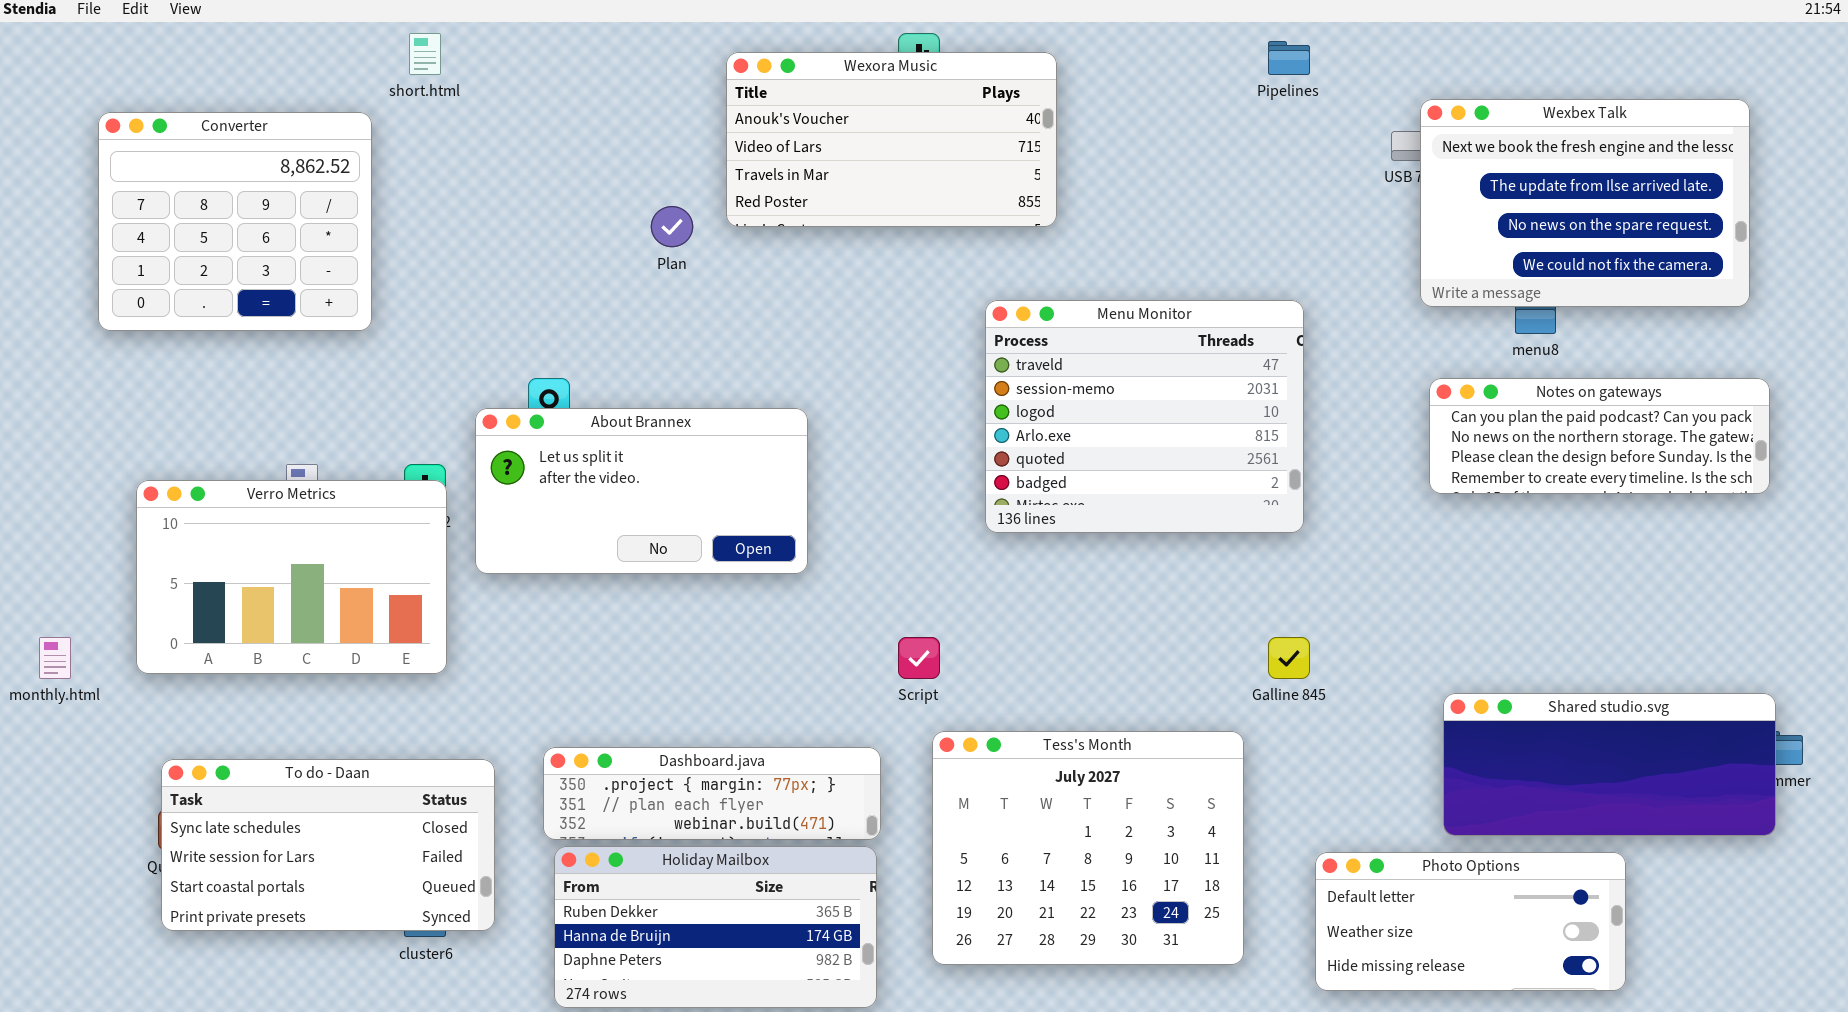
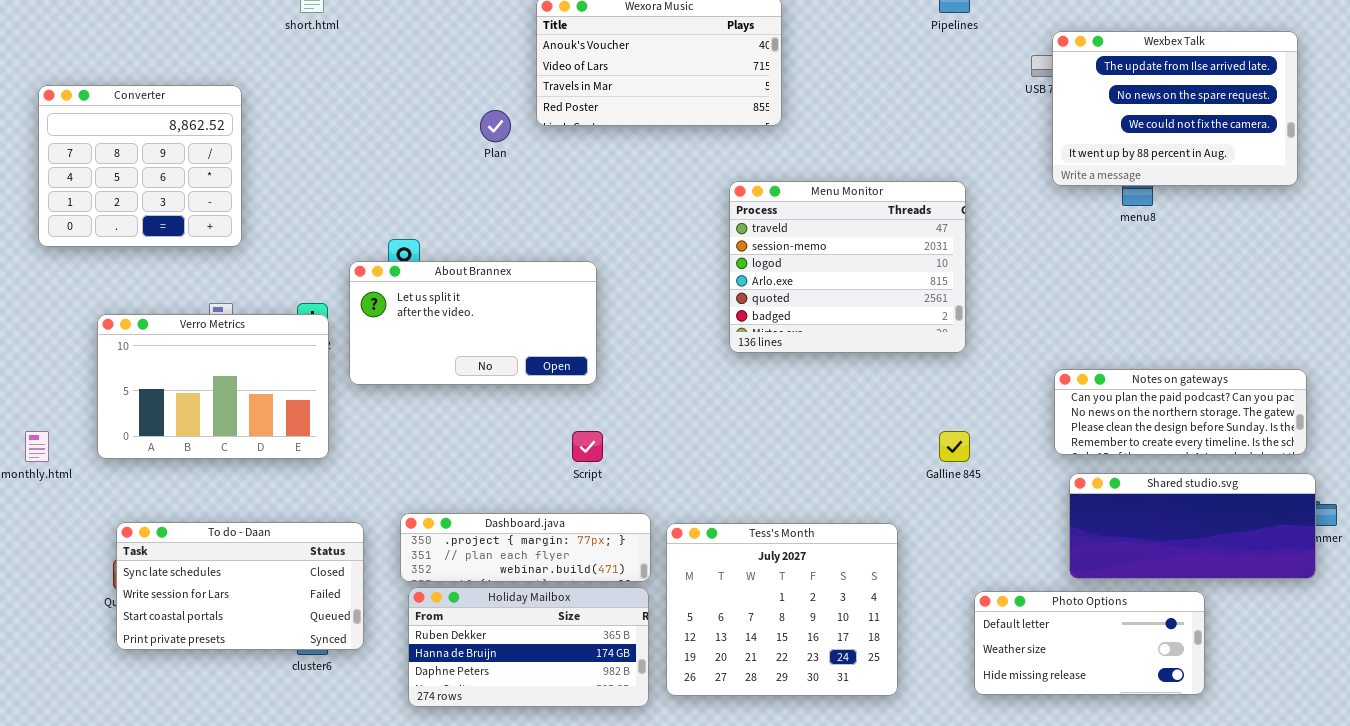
Wexbex Talk: [1420,99,1750,307] -> [1052,31,1298,186], scrolled down 1 row
Converter: [98,112,372,331] -> [38,85,242,247], moved
Notes on gateways: [1429,378,1770,494] -> [1054,369,1307,455], moved
Script: [898,637,940,679] -> [572,431,603,462], moved
Tess's Month: [932,731,1244,965] -> [666,523,898,696], moved

